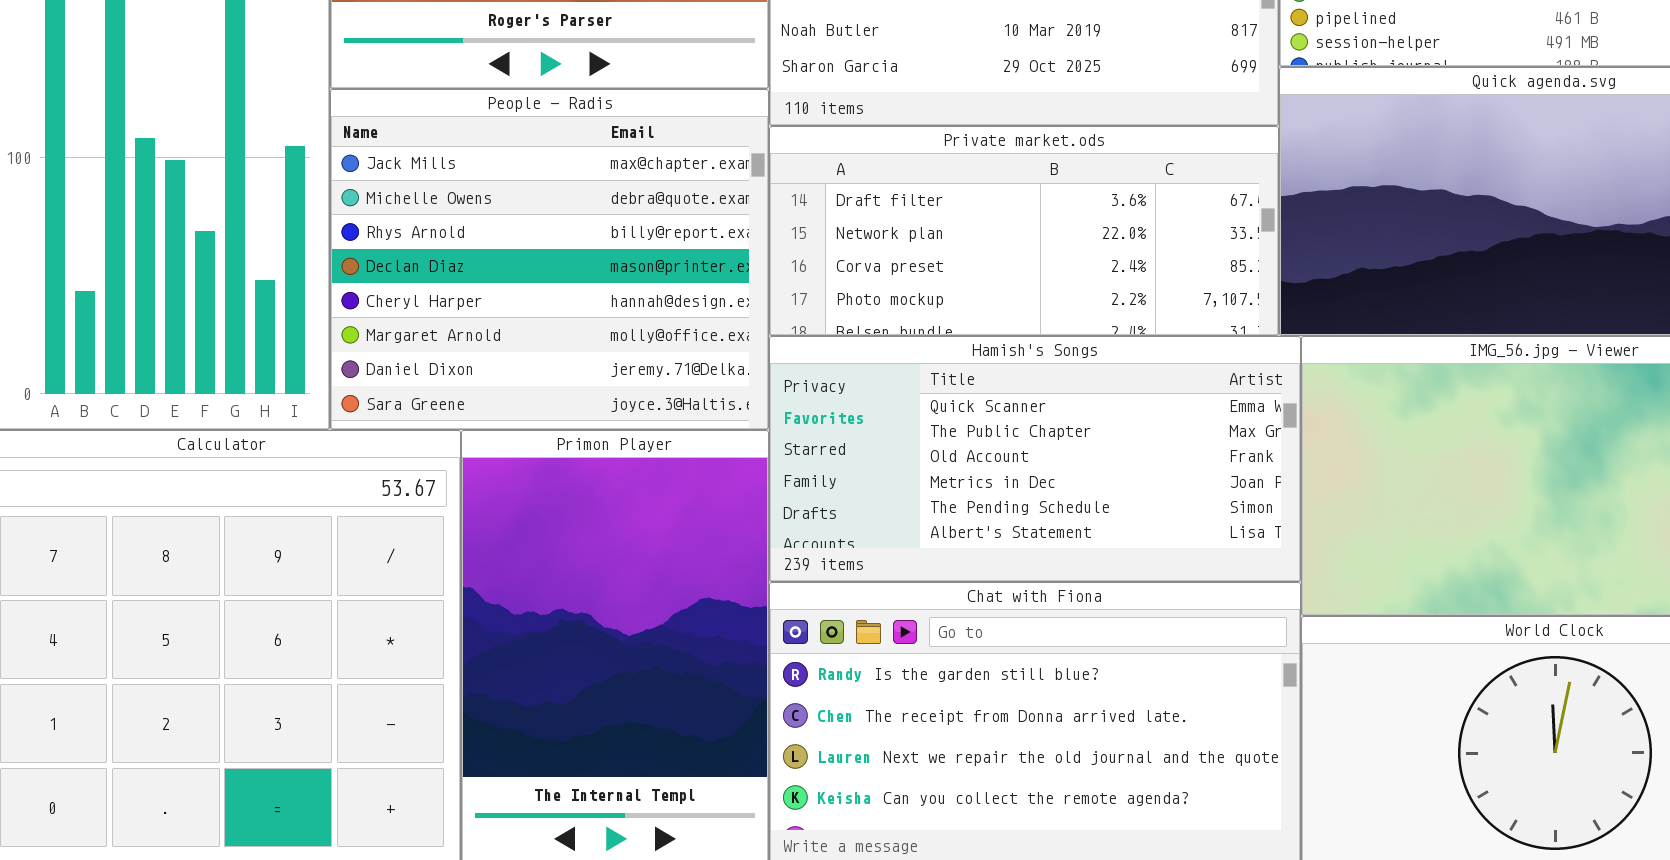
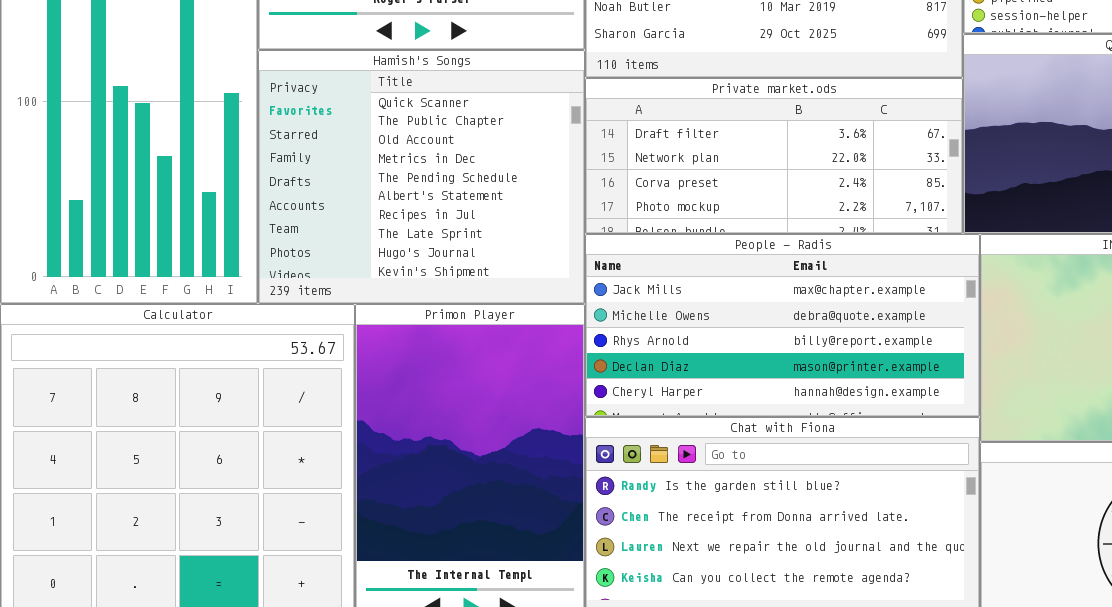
People - Radis: [330,89,769,430] -> [585,234,980,417], moved, resized
Hamish's Songs: [769,336,1301,582] -> [258,50,585,304], moved, resized

